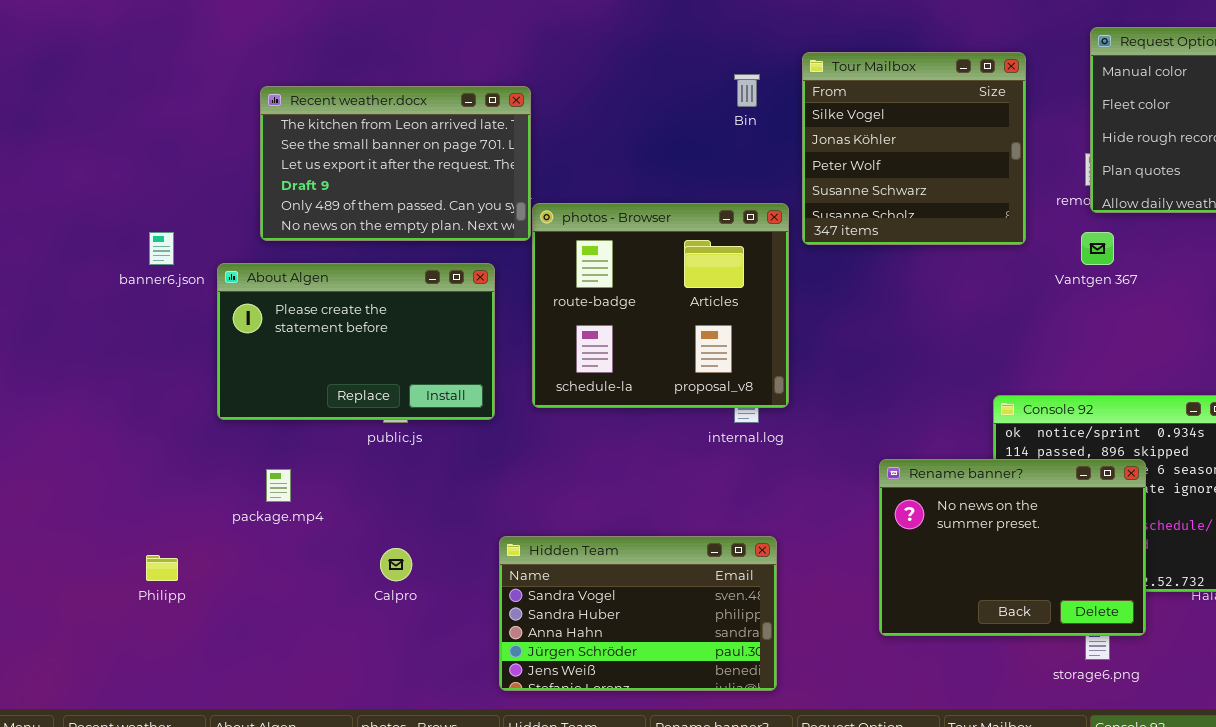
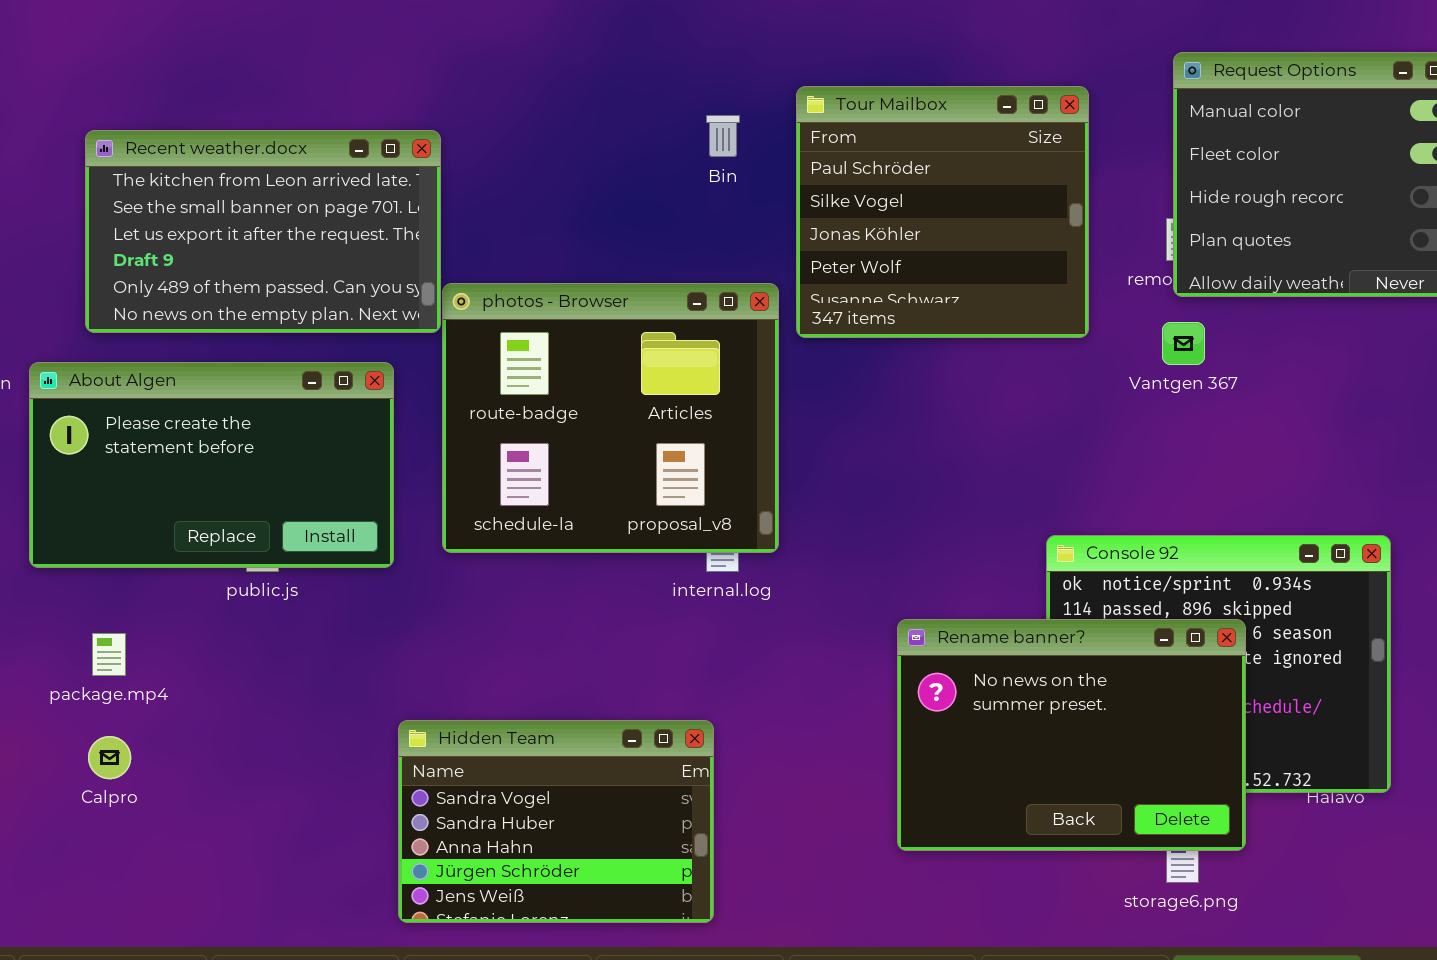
Tour Mailbox: [802,52,1026,245] -> [796,86,1089,338], scrolled up 1 row
Hidden Team: [499,536,777,691] -> [398,720,714,923], resized
Calpro: [380,548,412,581] -> [88,736,131,779], moved

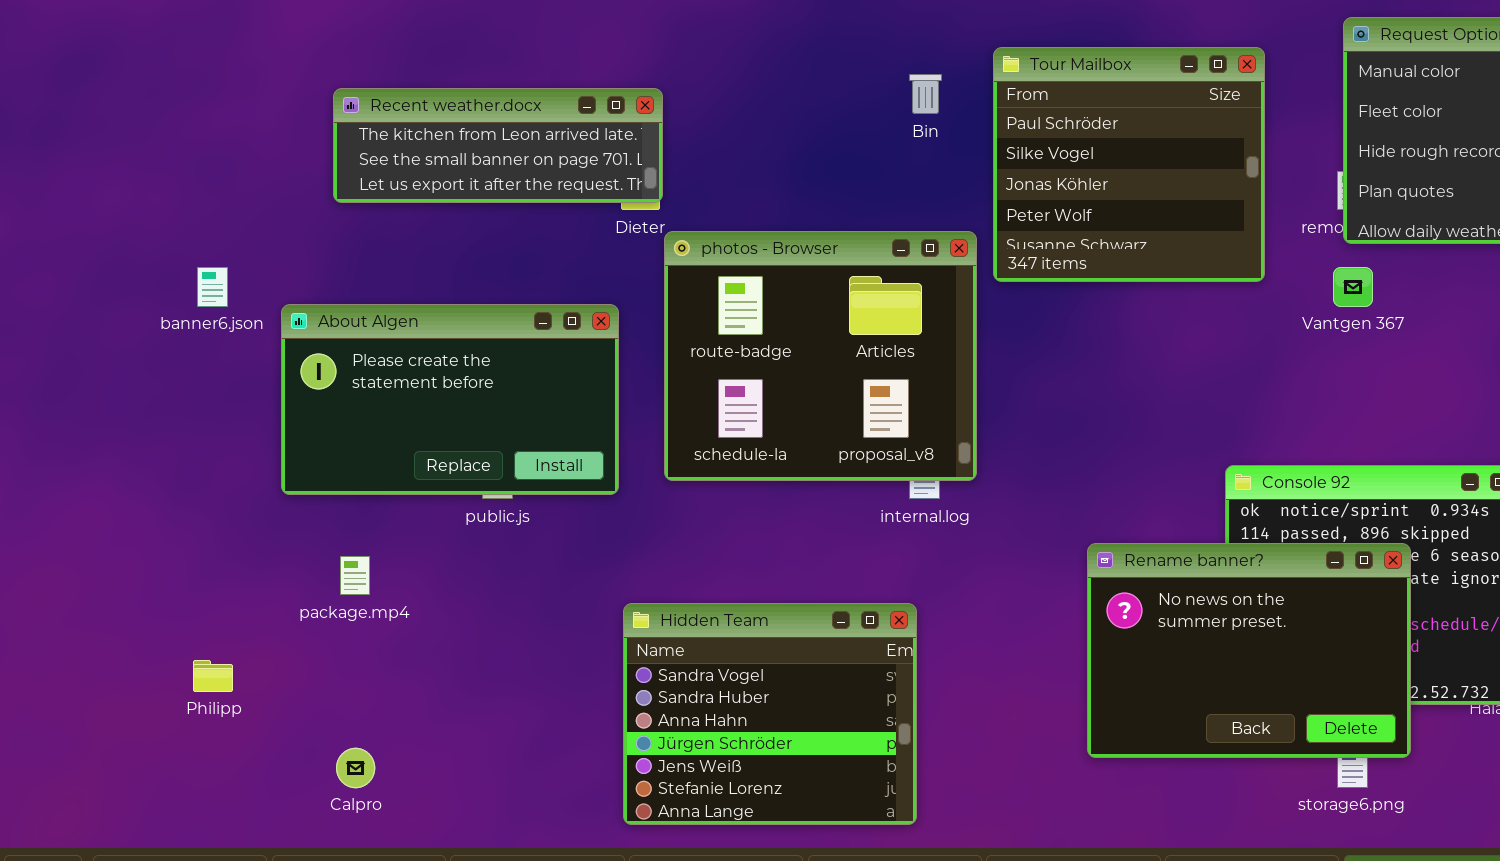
Recent weather.docx: [85,130,441,333] -> [333,88,663,203], resized
Hidden Team: [398,720,714,923] -> [623,603,917,825], resized
Calpro: [88,736,131,779] -> [336,748,375,788], moved

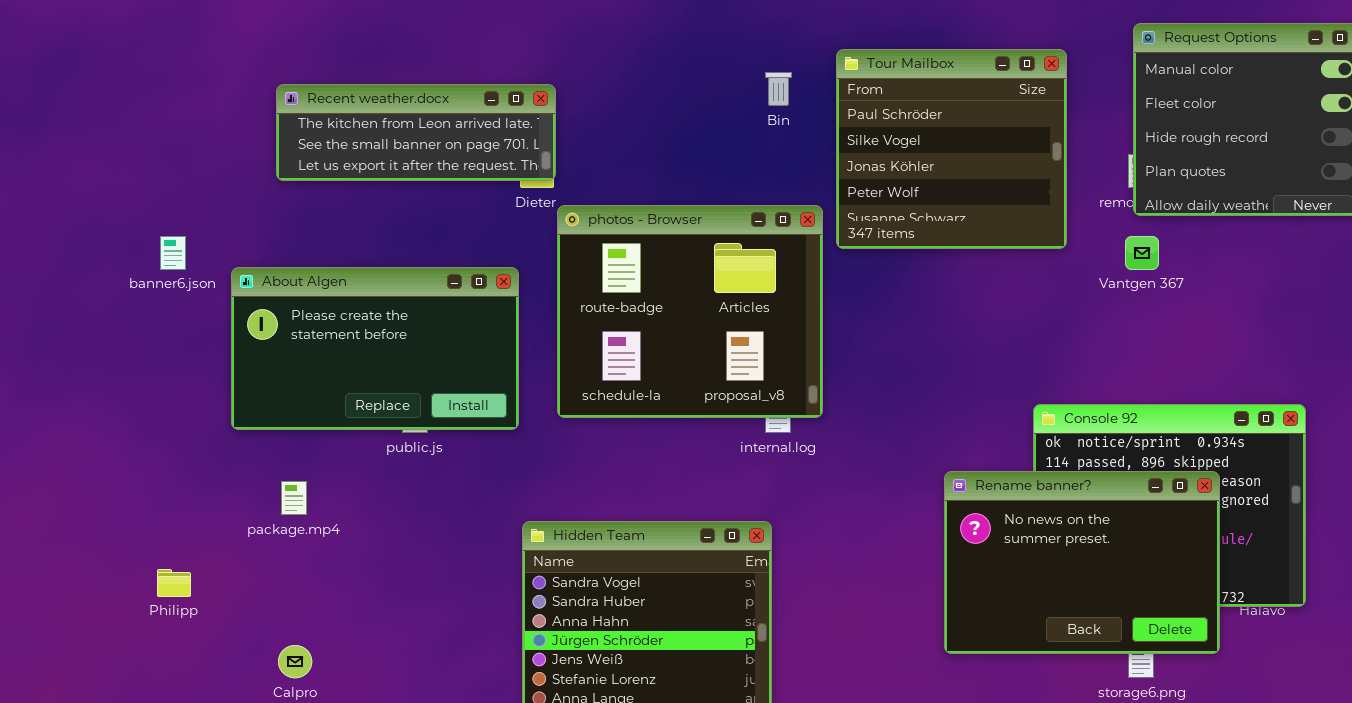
Rename banner?: [1087,543,1411,758] -> [944,471,1220,654], moved

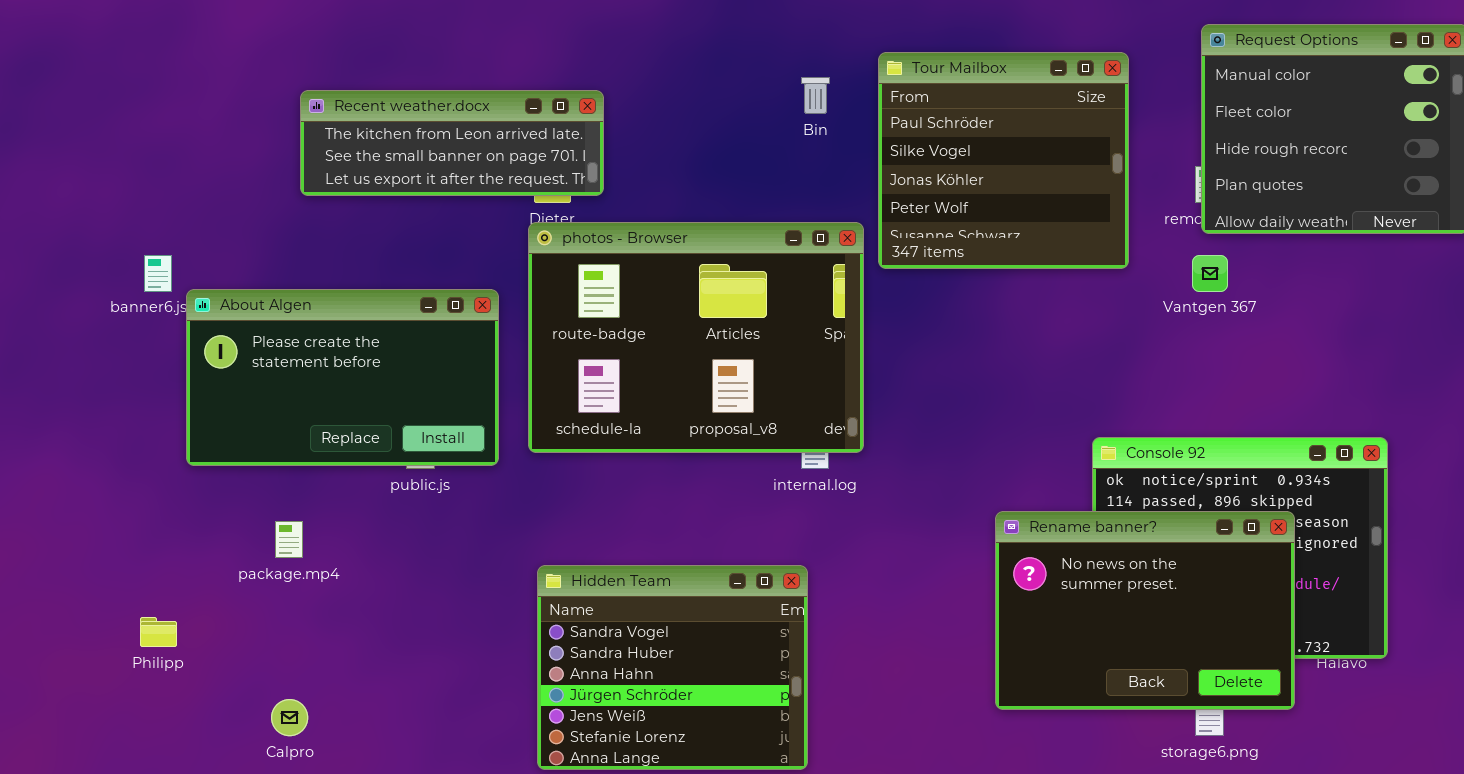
Recent weather.docx: [276,84,556,181] -> [300,90,604,196], moved
photos - Browser: [557,205,823,418] -> [528,222,864,453], resized
About Algen: [231,267,519,430] -> [186,289,499,466], moved

